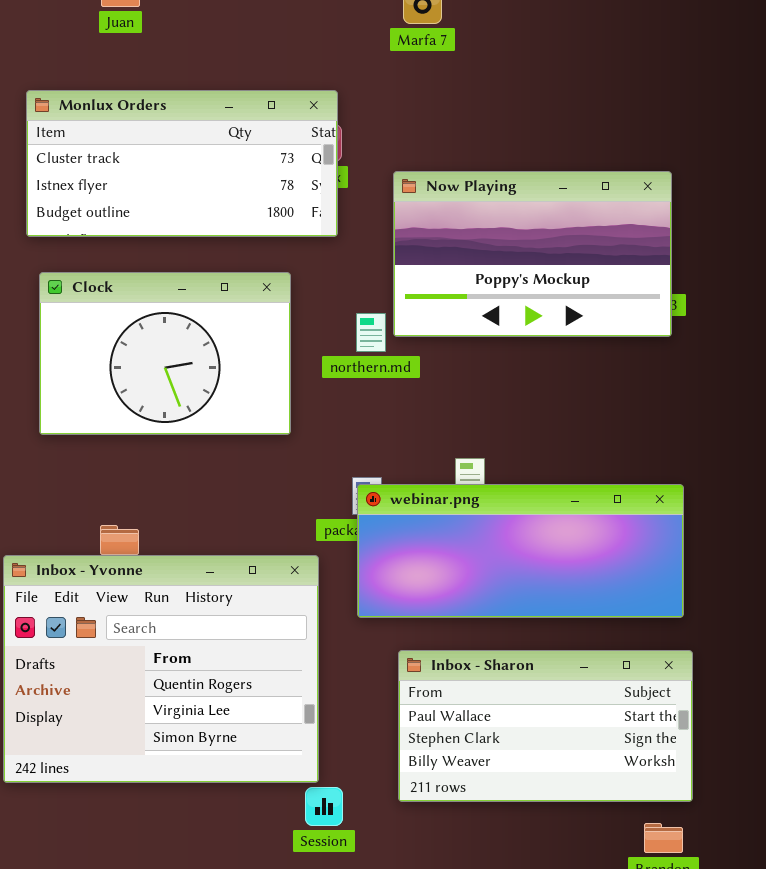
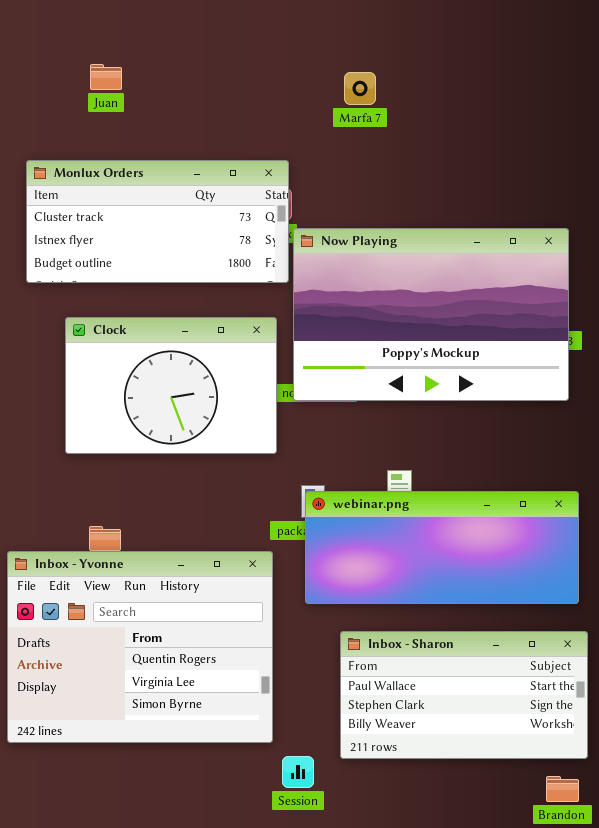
Now Playing: [393,171,672,337] -> [293,228,569,401], resized
Clock: [39,272,291,435] -> [65,317,277,454], moved
Session: [305,787,343,826] -> [282,756,314,788], moved

